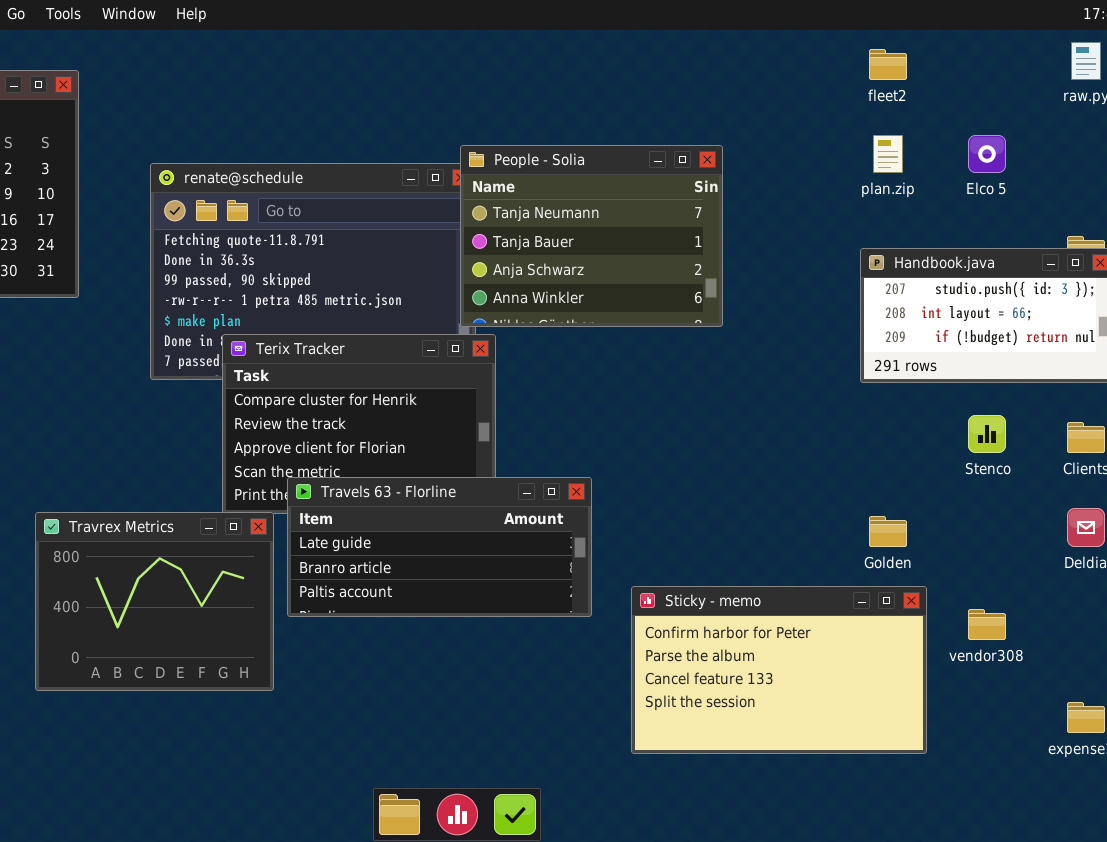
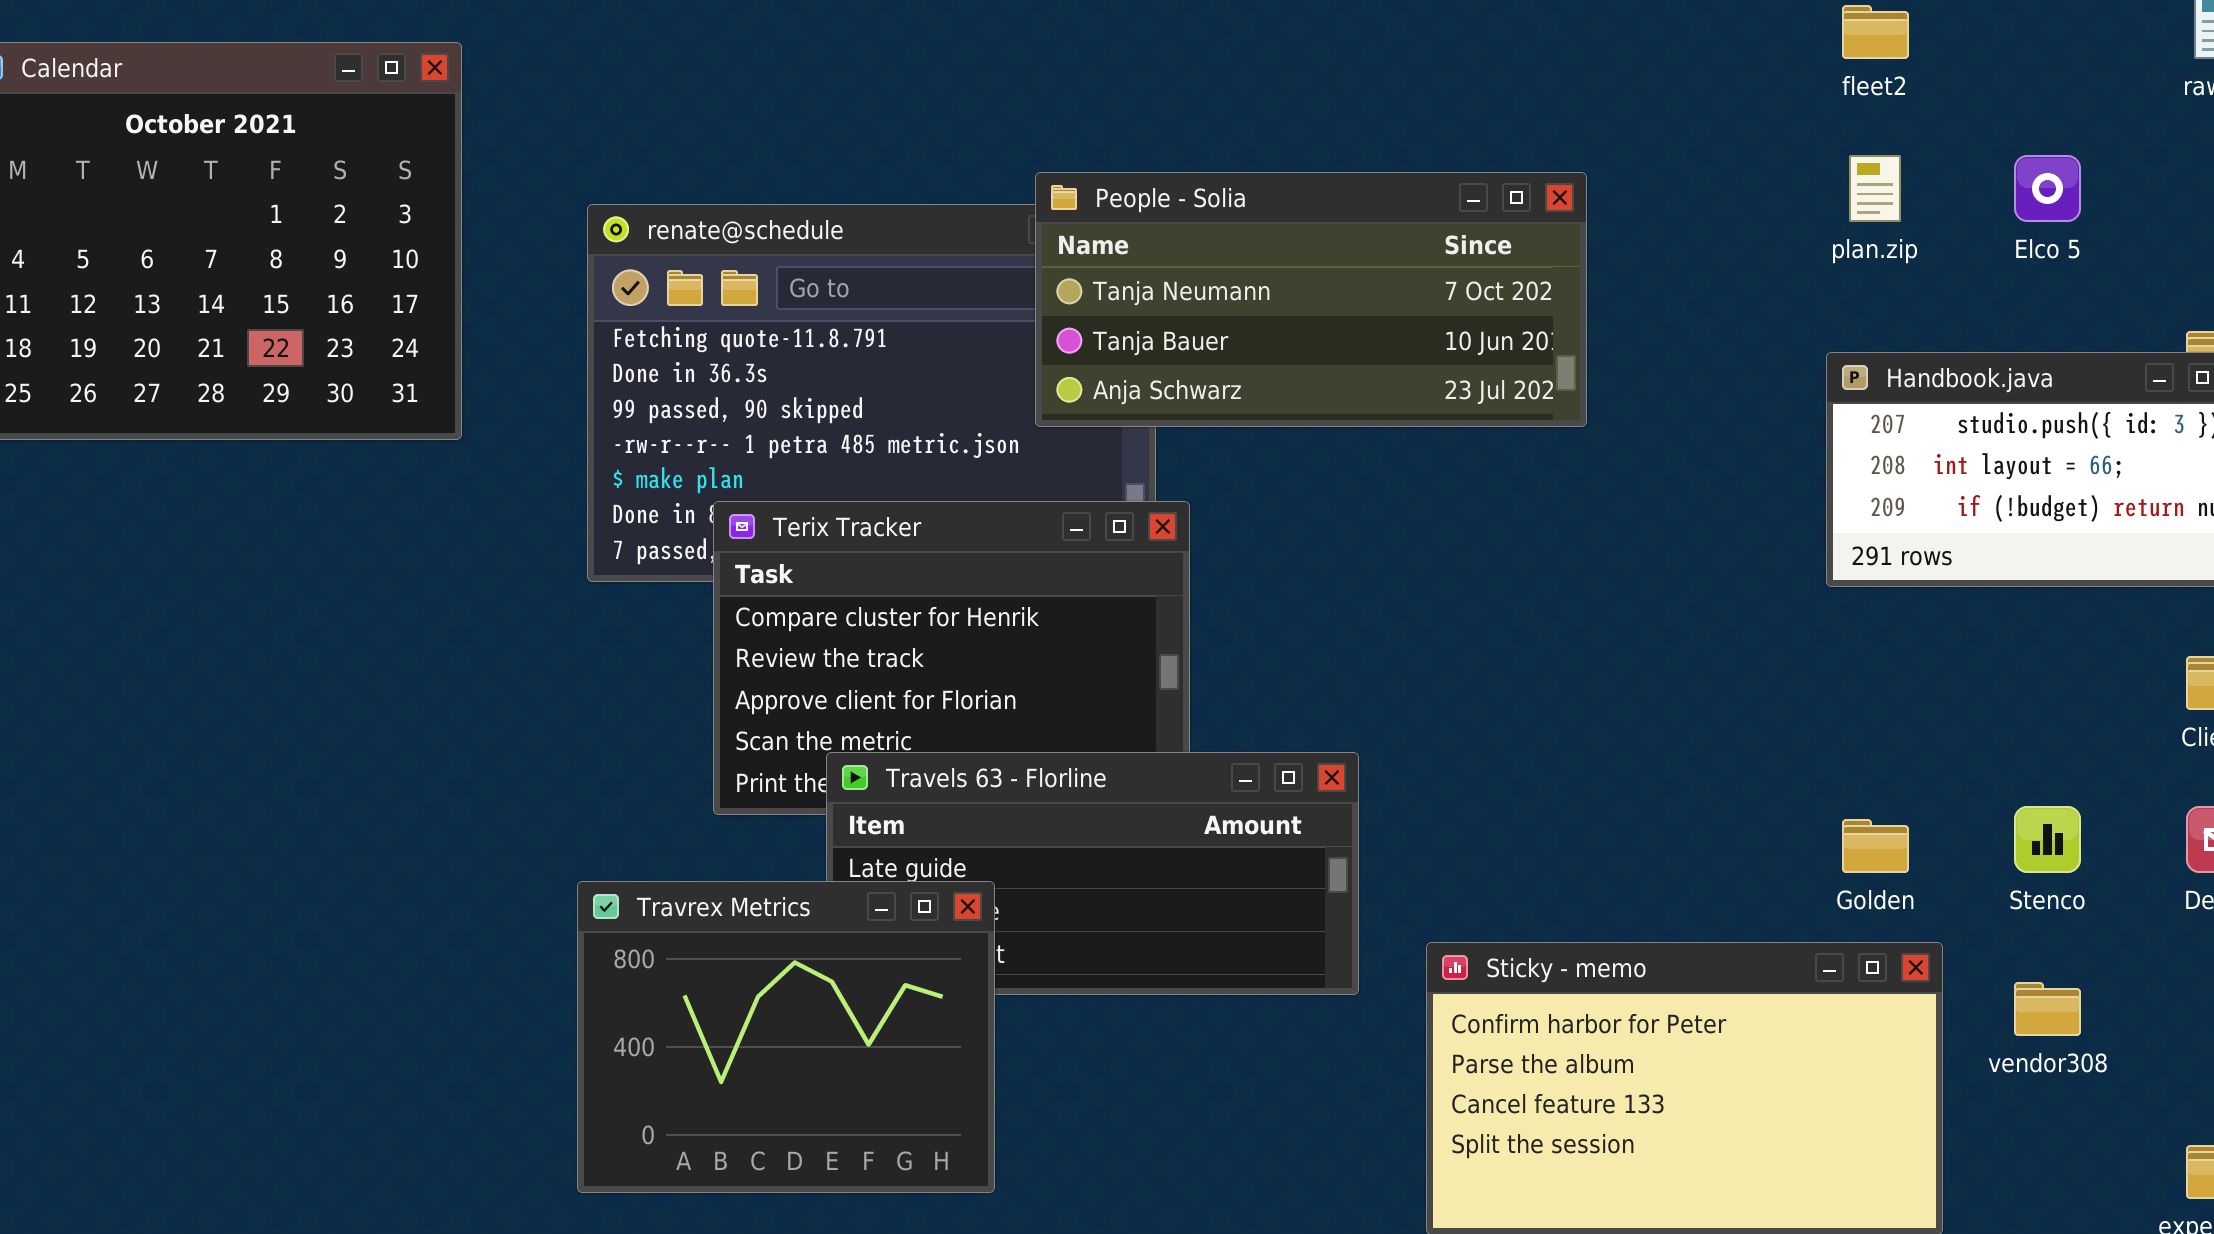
People - Solia: [460,145,723,327] -> [1035,172,1587,427], resized
Stenco: [968,415,1006,453] -> [2014,806,2081,873], moved
Travrex Metrics: [35,512,274,691] -> [577,881,995,1193], moved

